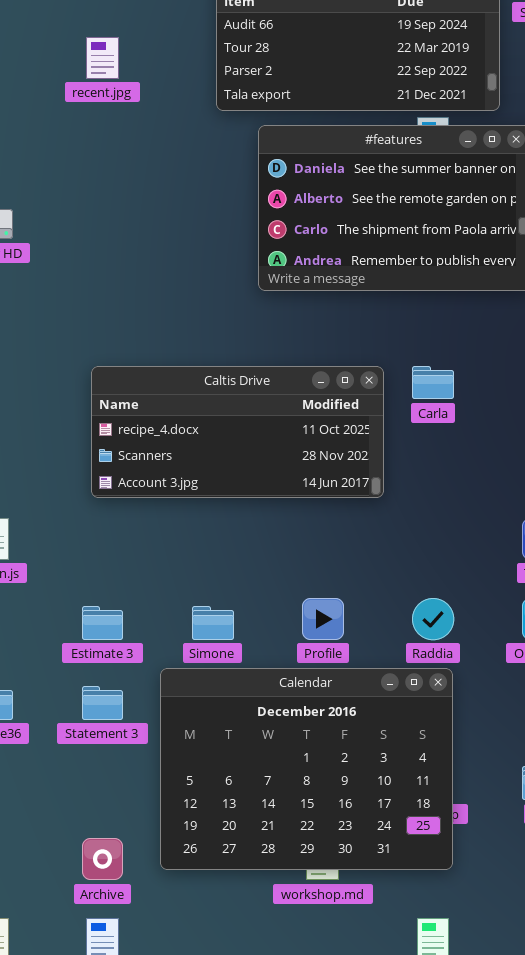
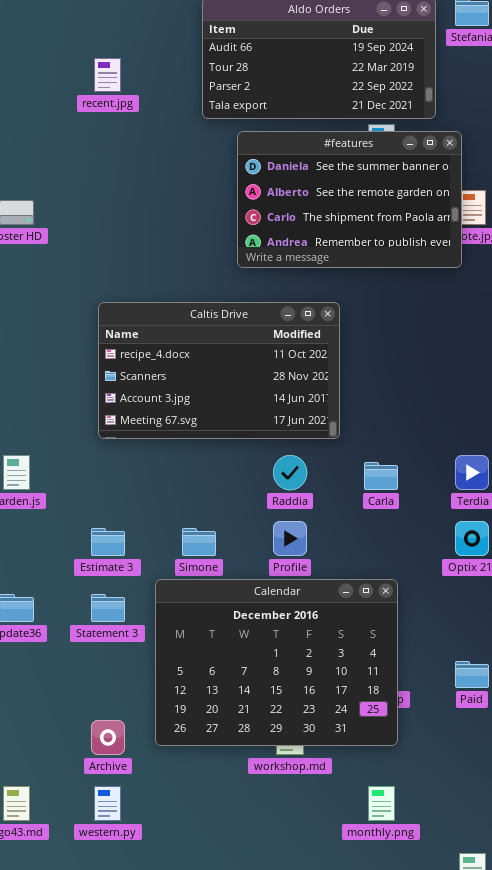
Carla: [412,366,454,399] -> [364,462,398,490], moved
Caltis Drive: [91,366,384,498] -> [98,302,340,439], resized
Raddia: [412,598,454,640] -> [273,455,307,490], moved

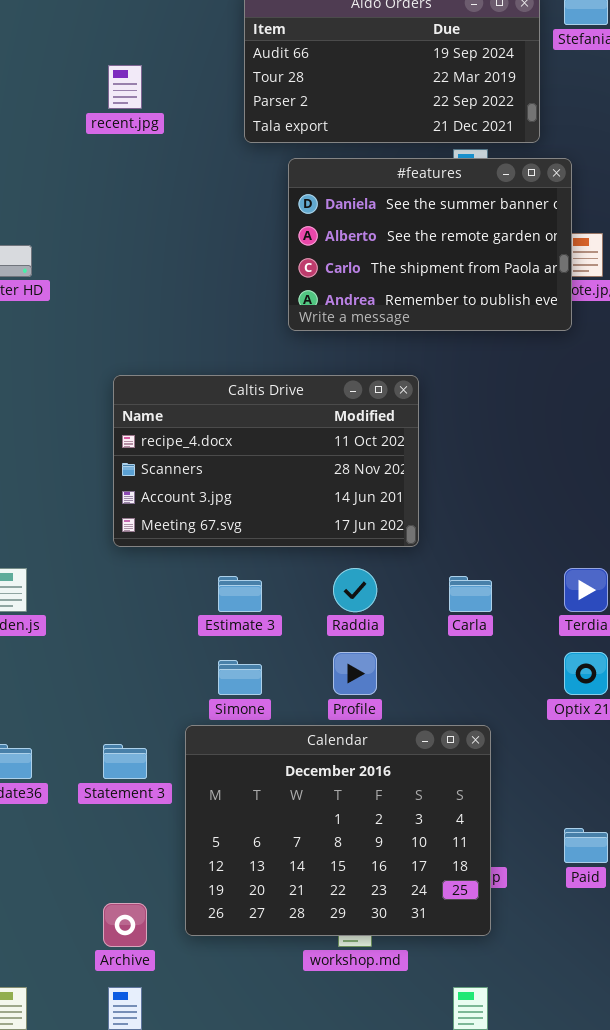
Estimate 3: [91,528,125,556] -> [218,576,262,612], moved

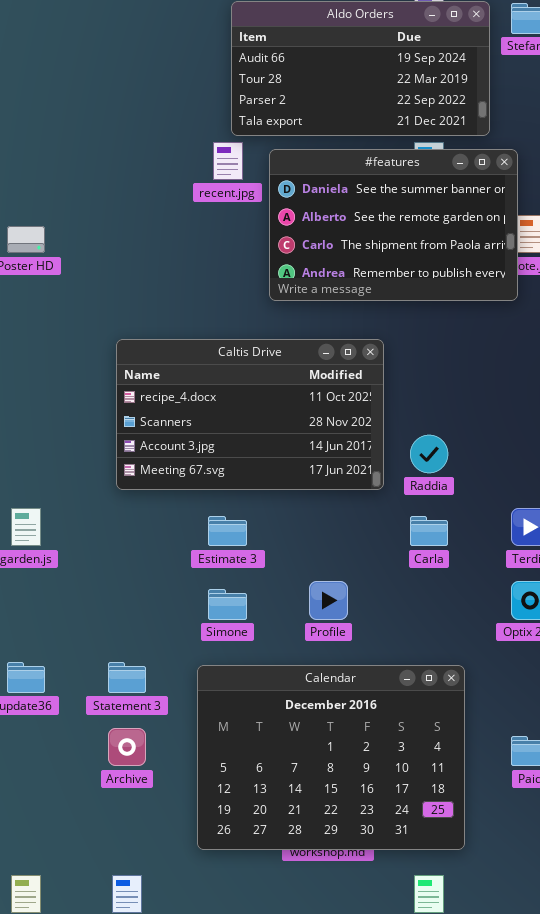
recent.jpg: [108,65,142,109] -> [213,142,243,180], moved
Raddia: [333,568,377,612] -> [410,435,448,473], moved
Calendar: [185,725,491,936] -> [197,665,465,850], moved
Archive: [103,903,147,947] -> [108,728,146,766], moved

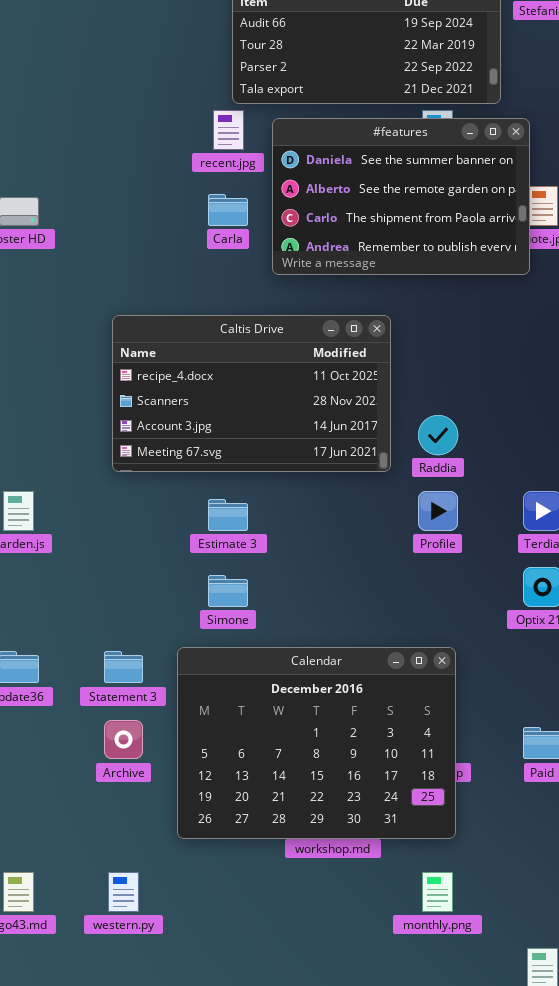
Carla: [410,516,448,546] -> [208,194,248,226], moved
Profile: [309,581,348,620] -> [418,491,458,531], moved
Calendar: [197,665,465,850] -> [177,647,456,839], moved

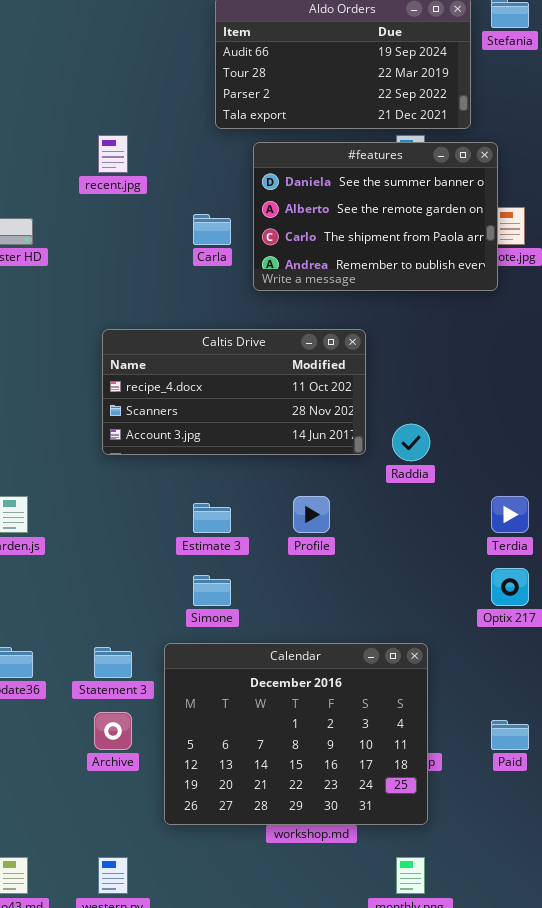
recent.jpg: [213,110,244,150] -> [98,135,128,173], moved
Caltis Drive: [112,315,391,472] -> [102,329,366,455], resized
Profile: [418,491,458,531] -> [293,496,330,533], moved

